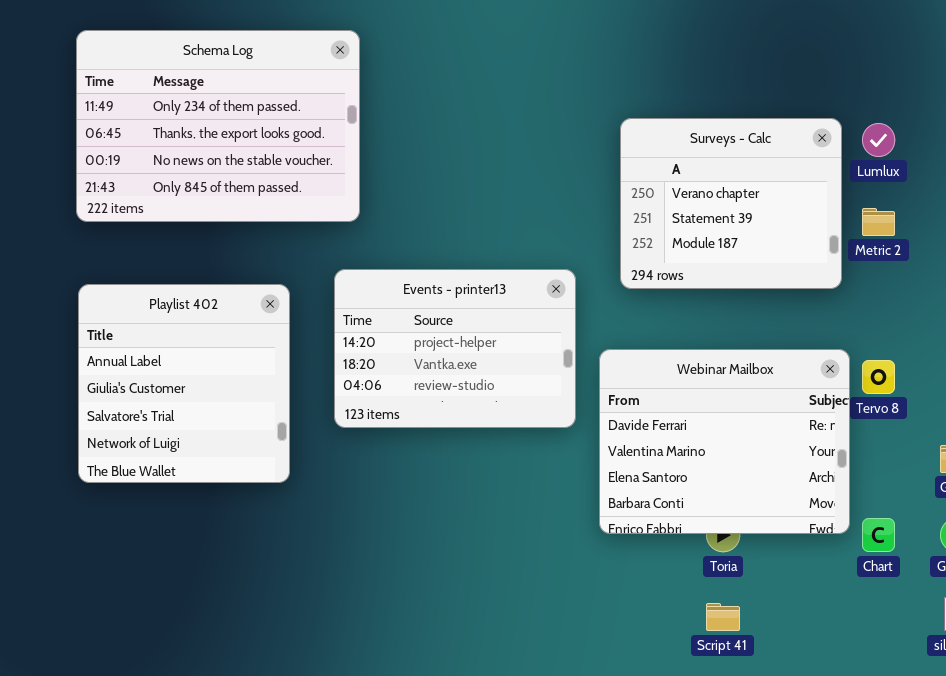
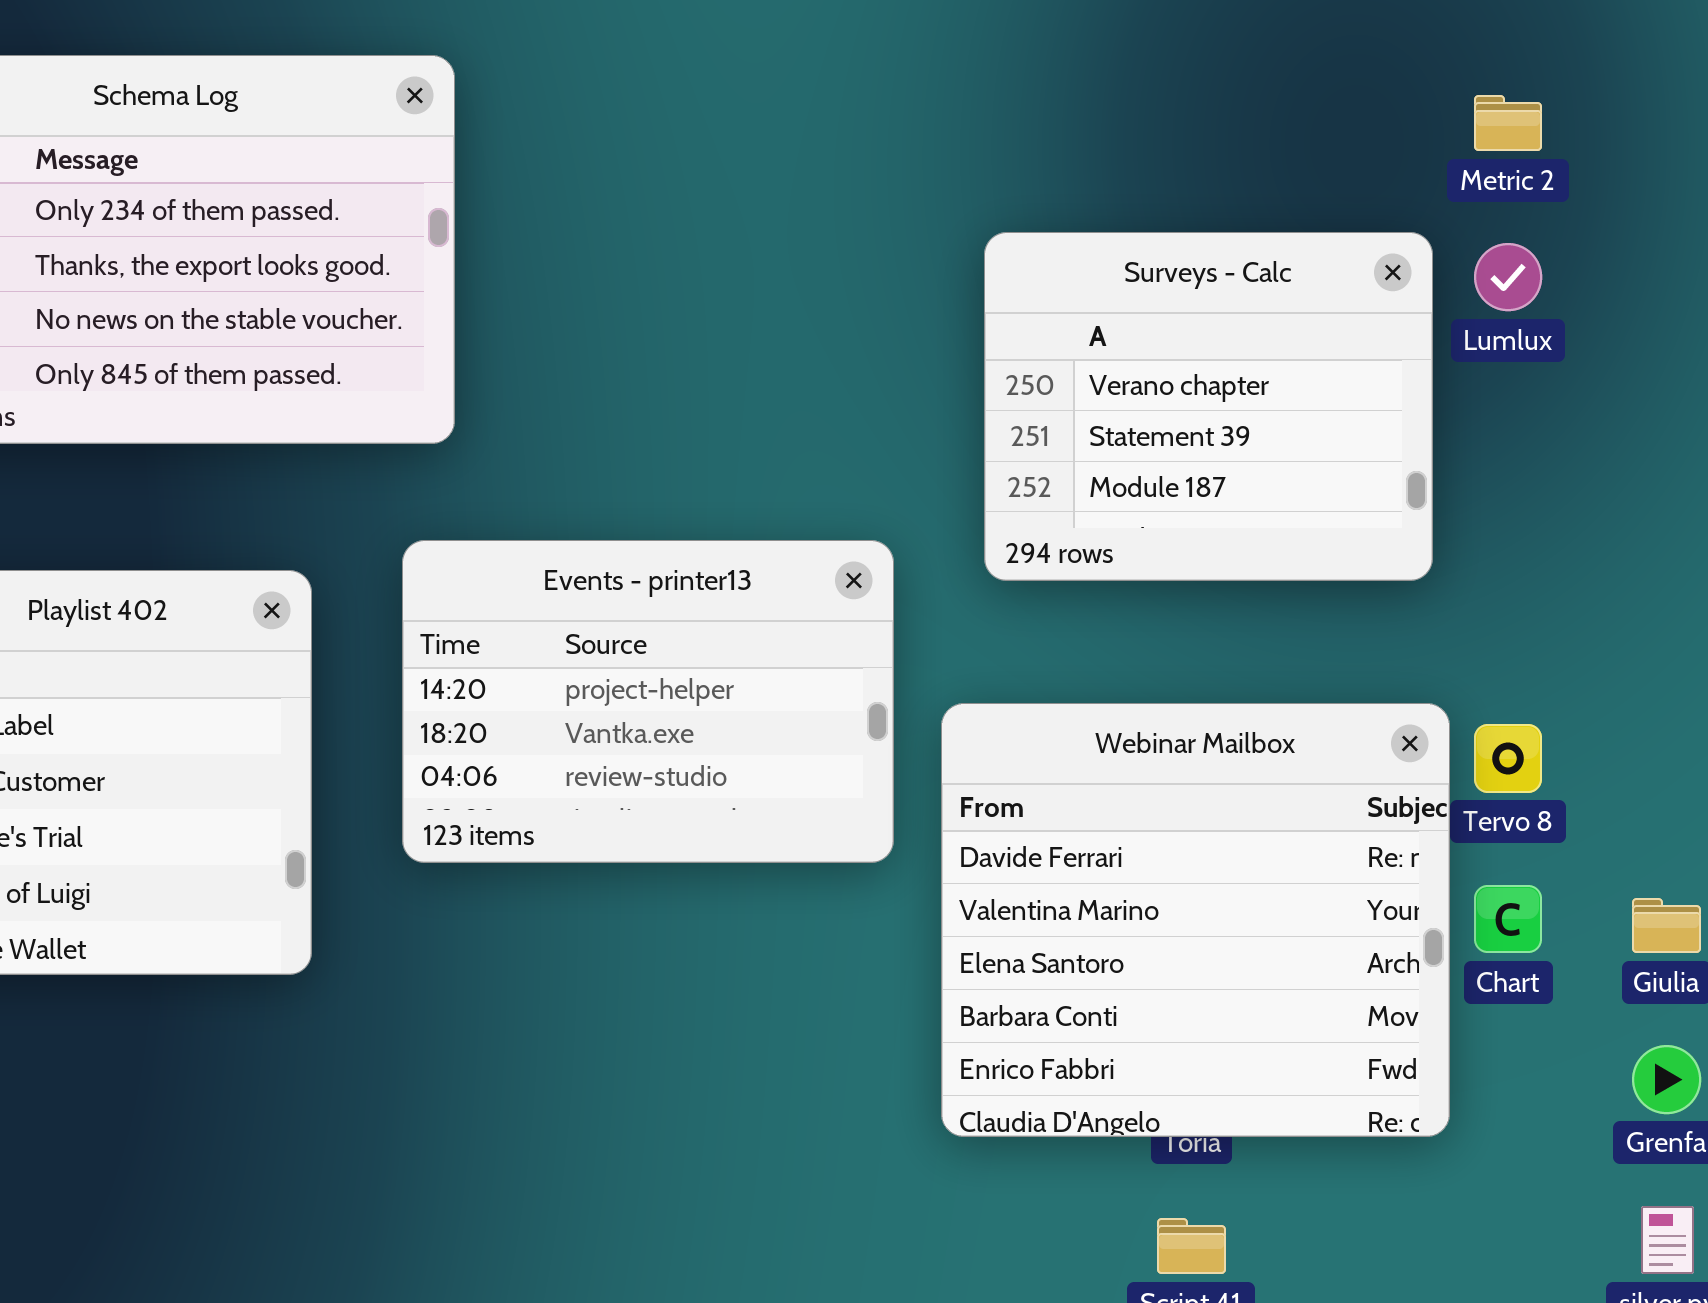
Metric 2: [862,208,895,236] -> [1474,95,1542,151], moved
Webinar Mailbox: [599,349,850,534] -> [941,703,1450,1137], resized
Chart: [862,518,895,552] -> [1474,885,1542,953], moved

